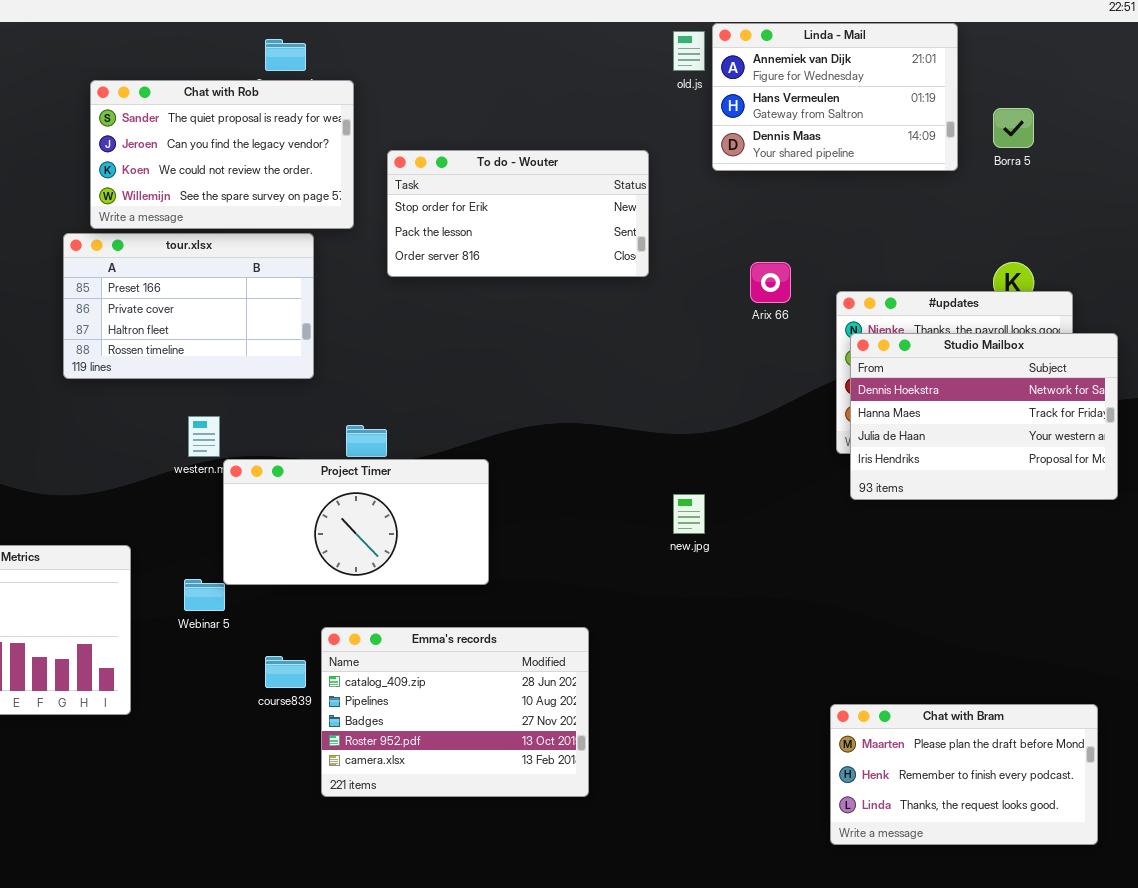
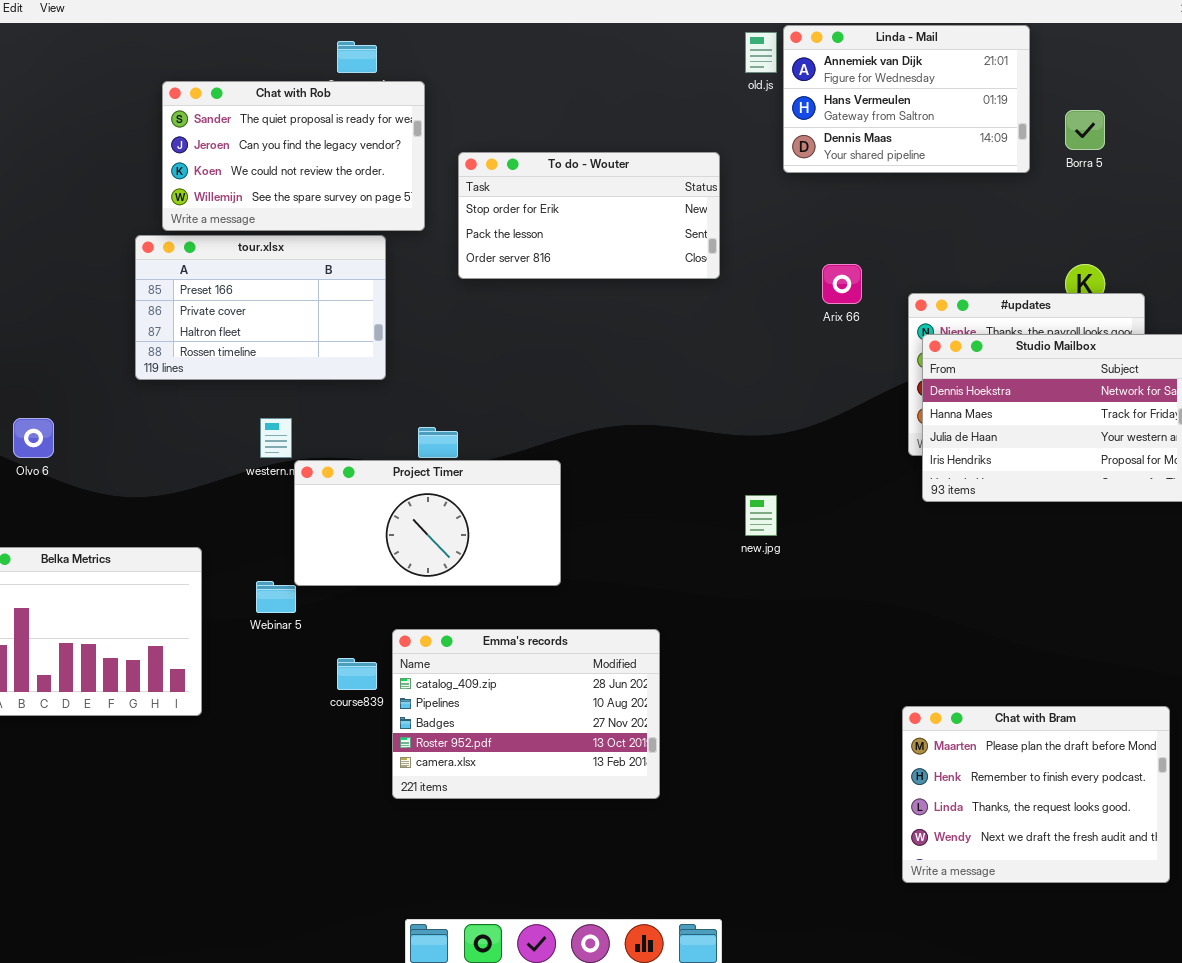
Chat with Bram: [830,704,1098,845] -> [902,706,1170,883], resized

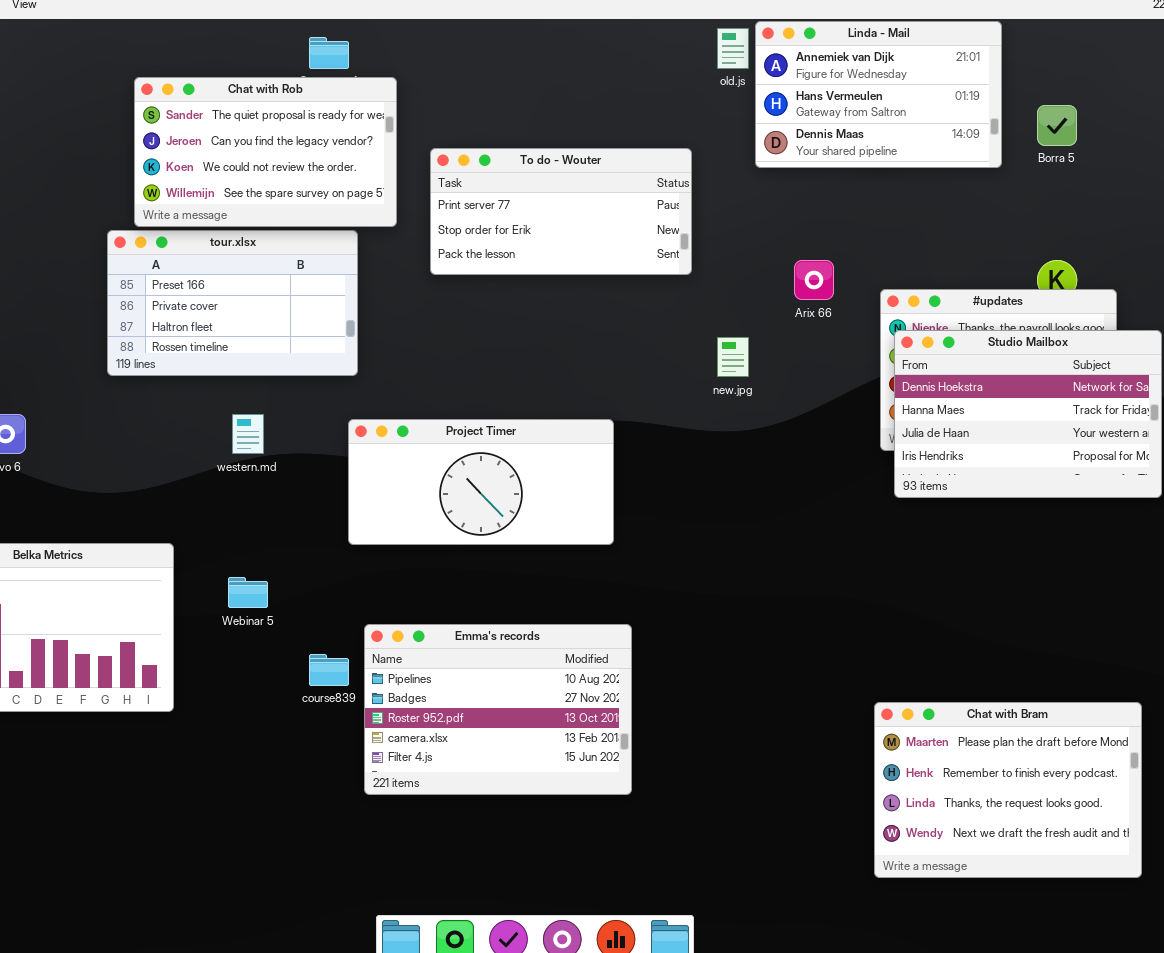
To do - Wouter: [458,152,720,279] -> [430,148,692,275], scrolled up 1 row
Project Timer: [294,460,561,586] -> [348,419,614,545], moved
new.jpg: [745,495,777,536] -> [717,337,749,377], moved
Emma's records: [392,629,660,799] -> [364,624,632,795], scrolled down 1 row

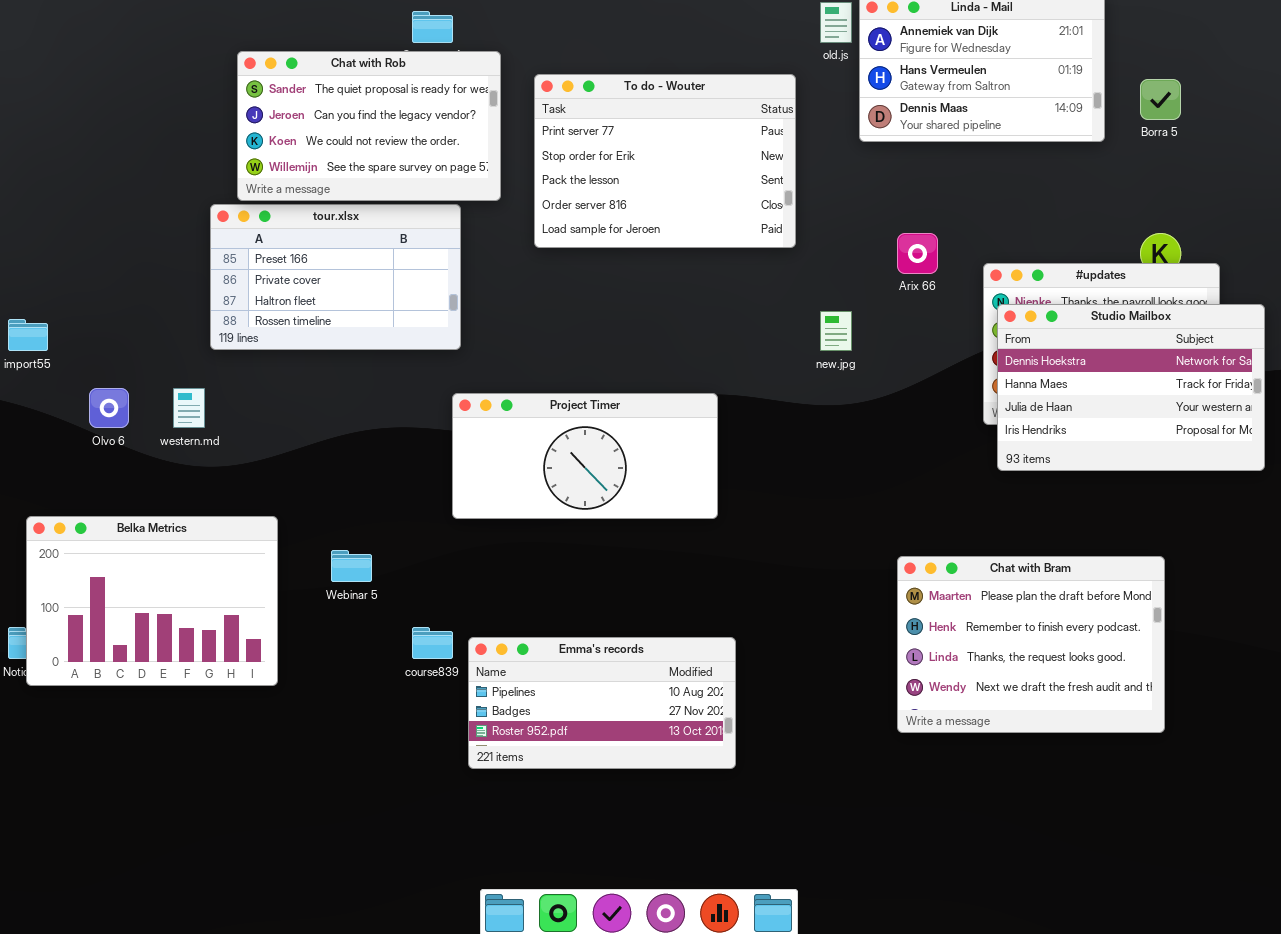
To do - Wouter: [430,148,692,275] -> [534,74,796,248], resized
western.md: [232,414,264,454] -> [173,388,205,428], moved
Emma's records: [364,624,632,795] -> [468,637,736,769], resized
Chat with Bram: [874,702,1142,878] -> [897,556,1165,733], moved

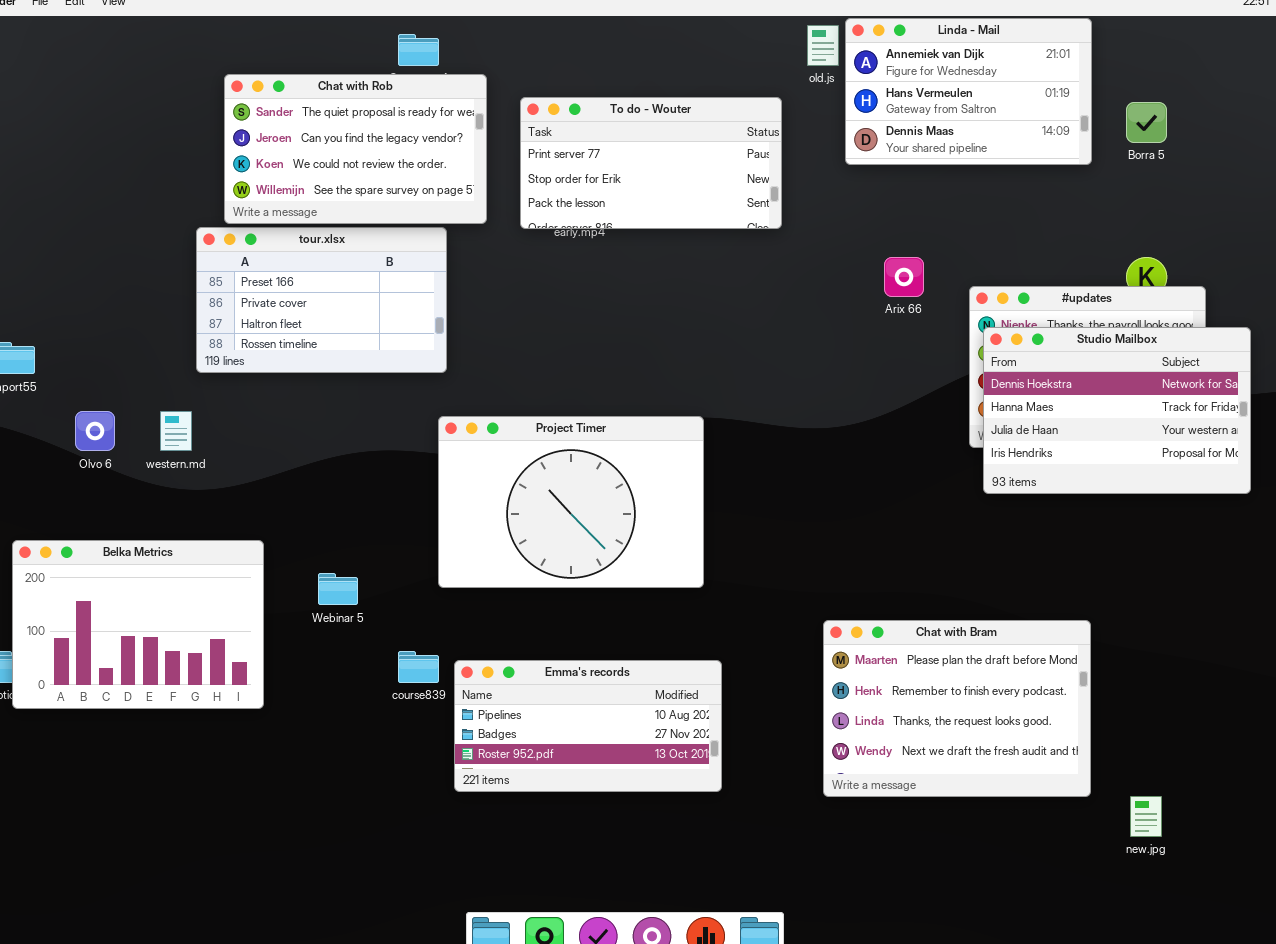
To do - Wouter: [534,74,796,248] -> [520,97,782,229], resized
new.jpg: [820,311,852,351] -> [1130,796,1162,837], moved
Project Timer: [452,393,718,519] -> [438,416,704,588], resized
Chat with Bram: [897,556,1165,733] -> [823,620,1091,797], moved

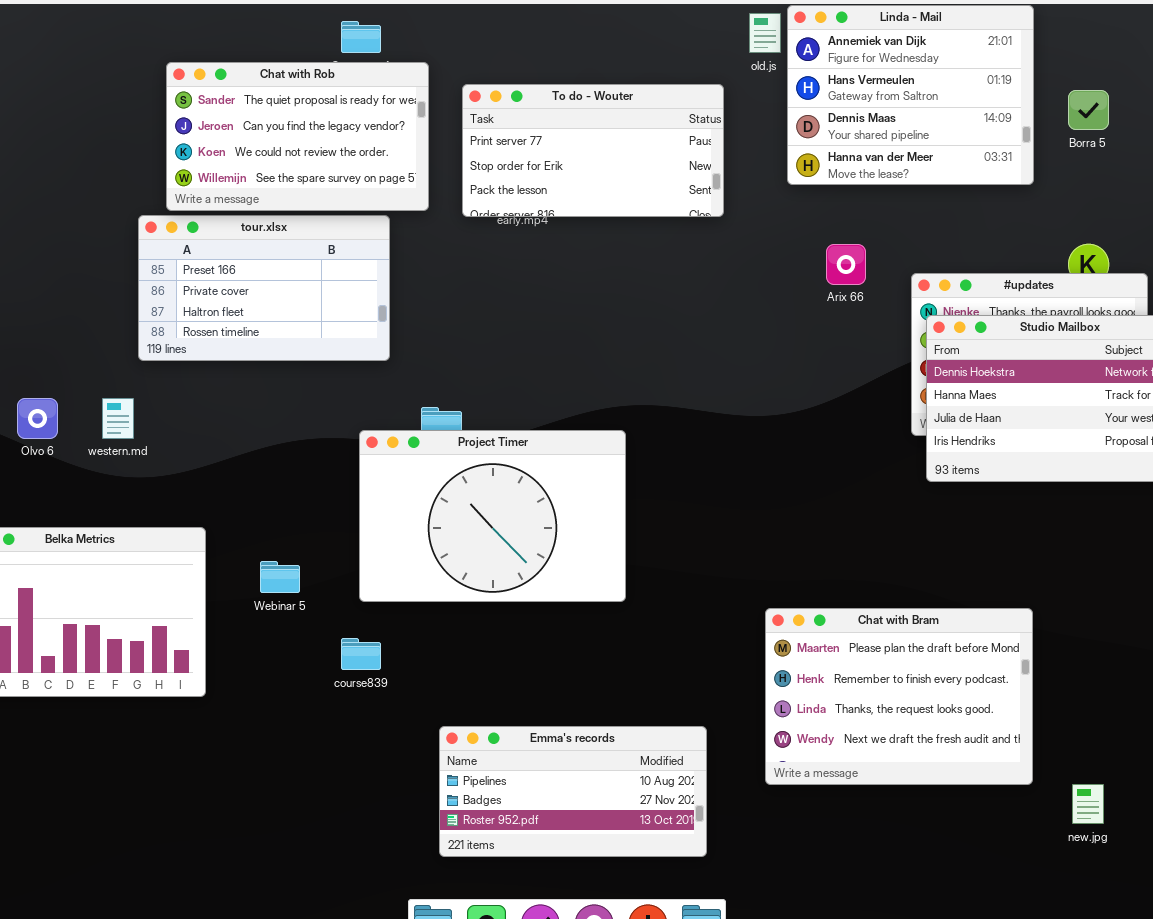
Linda - Mail: [845,18,1092,165] -> [787,5,1034,185], resized
Project Timer: [438,416,704,588] -> [359,430,626,602], moved
Emma's records: [454,660,722,792] -> [439,726,707,857], moved

